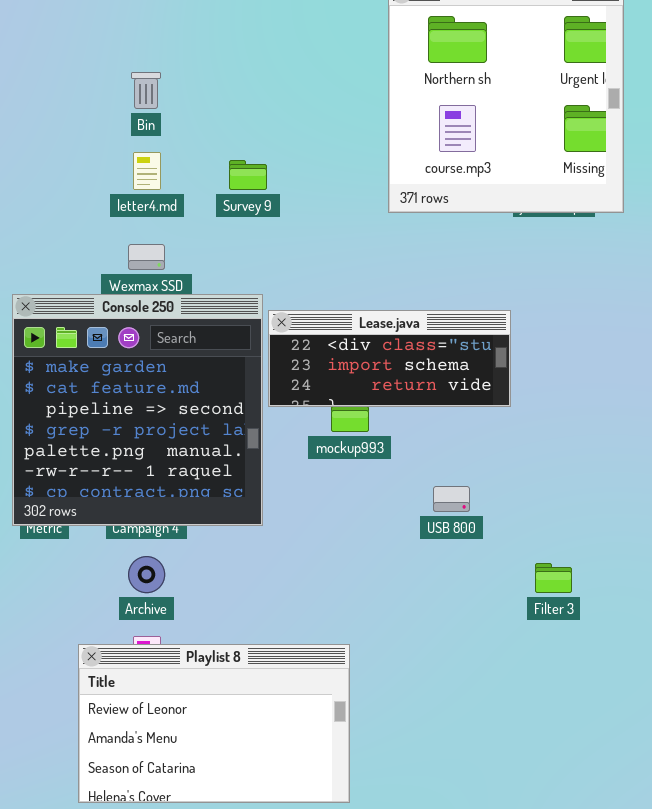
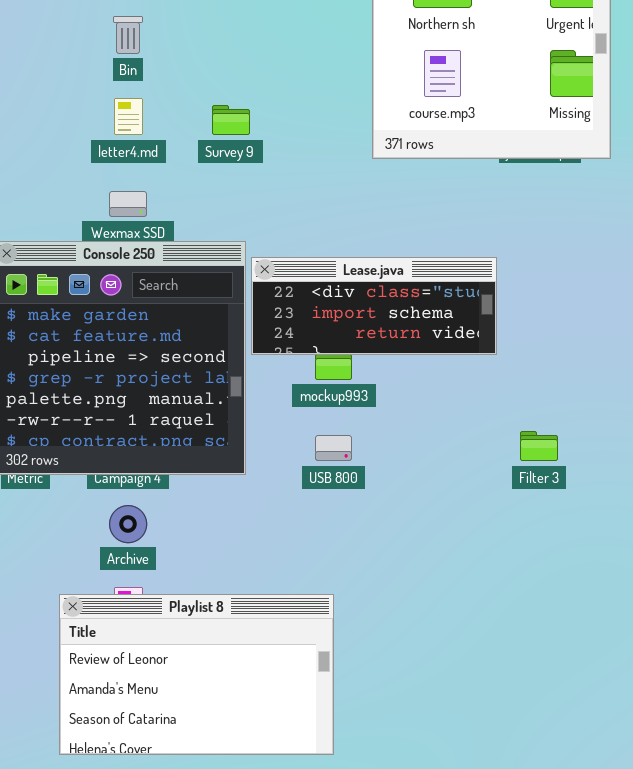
USB 800: [433,486,470,512] -> [315,435,352,461], moved
Filter 3: [535,563,572,593] -> [520,431,558,461], moved

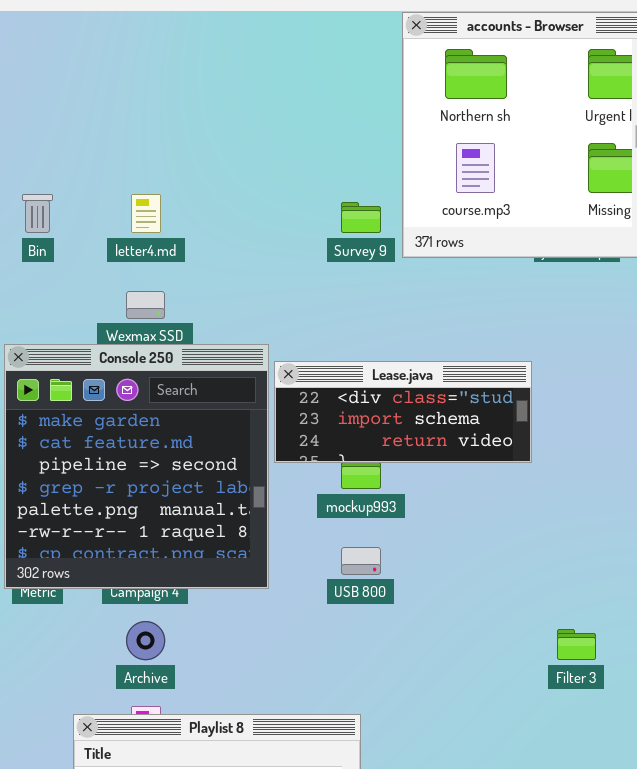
Bin: [113,16,143,54] -> [22,194,53,233], moved
Survey 9: [212,105,250,135] -> [341,202,381,233], moved
Filter 3: [520,431,558,461] -> [557,629,596,660], moved

